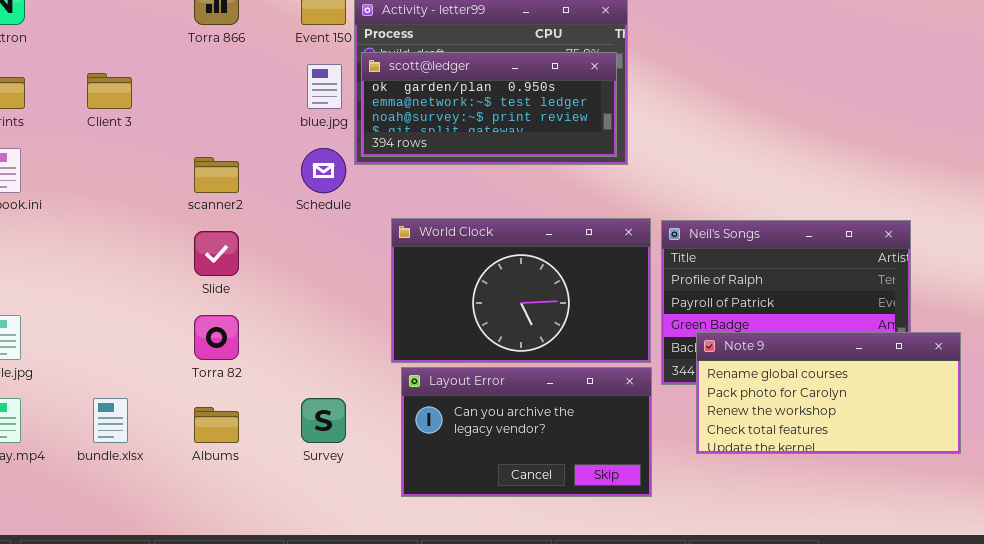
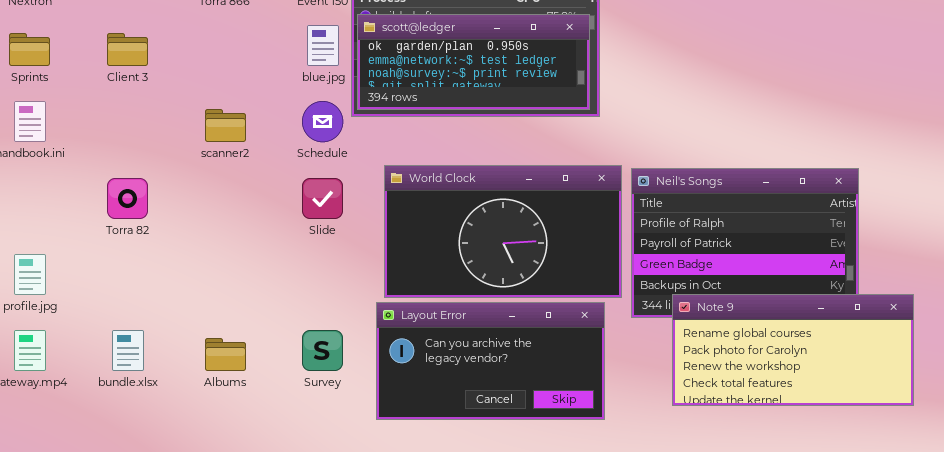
Slide: [194,231,239,276] -> [302,178,343,219], moved
Torra 82: [194,315,239,360] -> [107,178,148,219], moved
Note 9: [696,332,961,454] -> [672,294,914,406], moved
Layout Error: [401,367,652,497] -> [376,302,605,420], moved

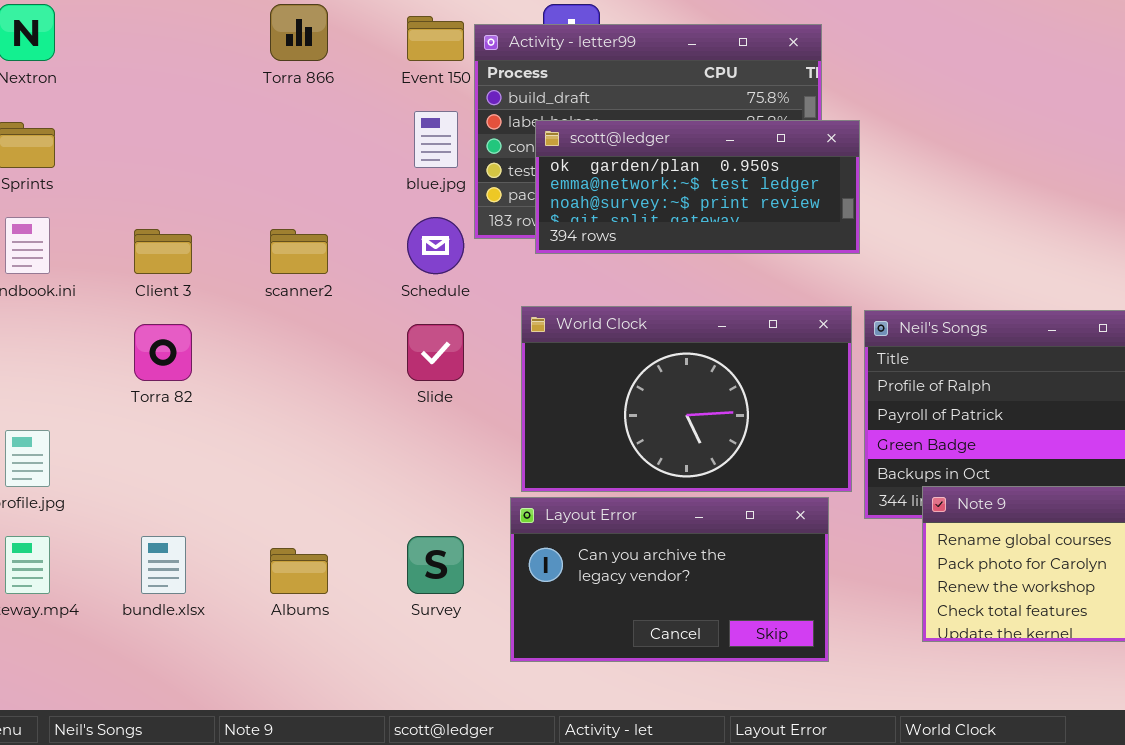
scott@ledger: [357,14,590,110] -> [535,120,860,254], moved
Client 3: [107,33,148,66] -> [134,229,192,274], moved

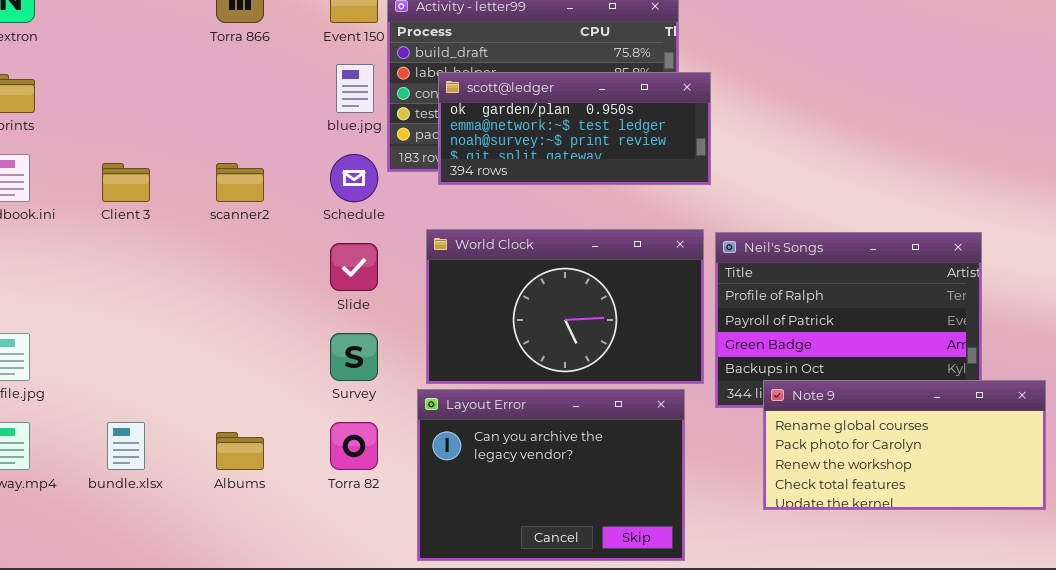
Torra 82: [134,324,192,381] -> [330,422,378,470], moved
Layout Error: [510,497,829,662] -> [417,389,685,561], resized
Survey: [407,536,464,594] -> [330,333,378,381], moved

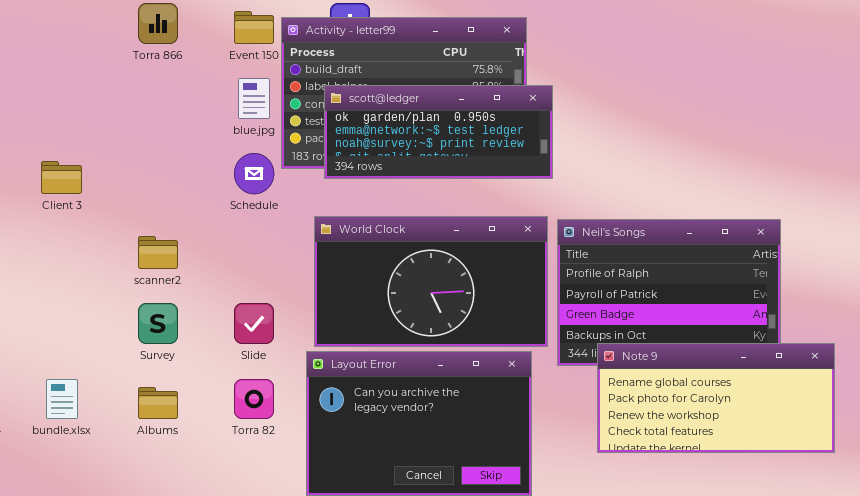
scanner2: [216,163,264,202] -> [138,236,178,269], moved
Slide: [330,243,378,291] -> [234,303,274,344], moved
Survey: [330,333,378,381] -> [138,303,178,344], moved

